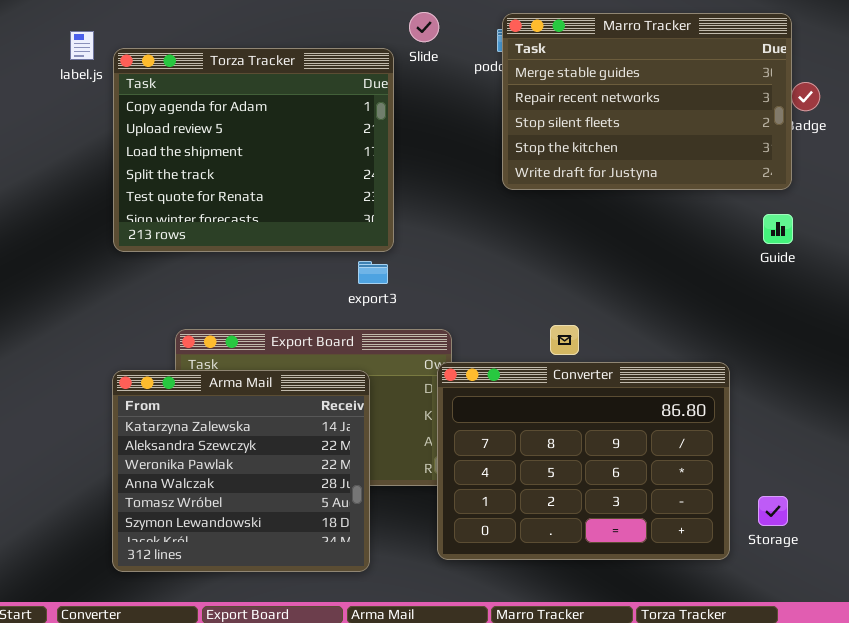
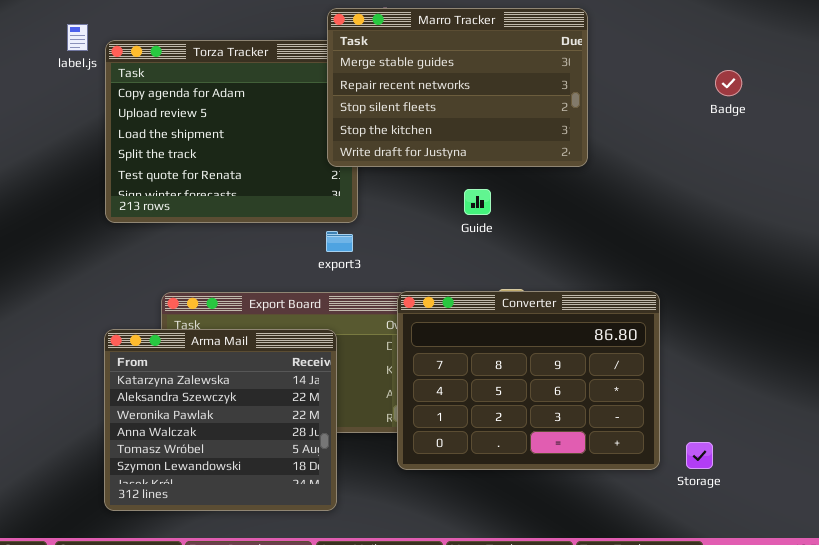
Marro Tracker: [502,13,792,190] -> [327,8,588,167], moved
Guide: [763,214,793,244] -> [464,189,491,215], moved
Converter: [437,362,730,560] -> [397,291,660,470], moved

